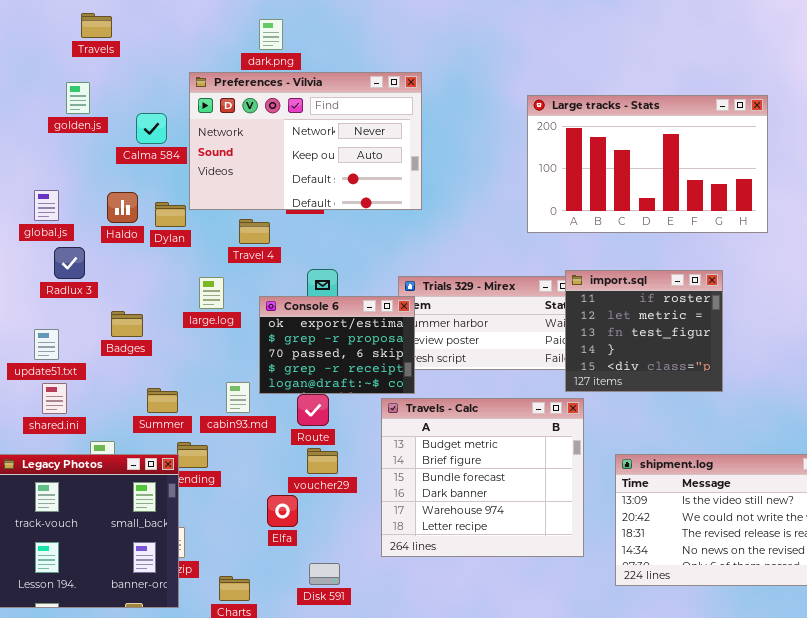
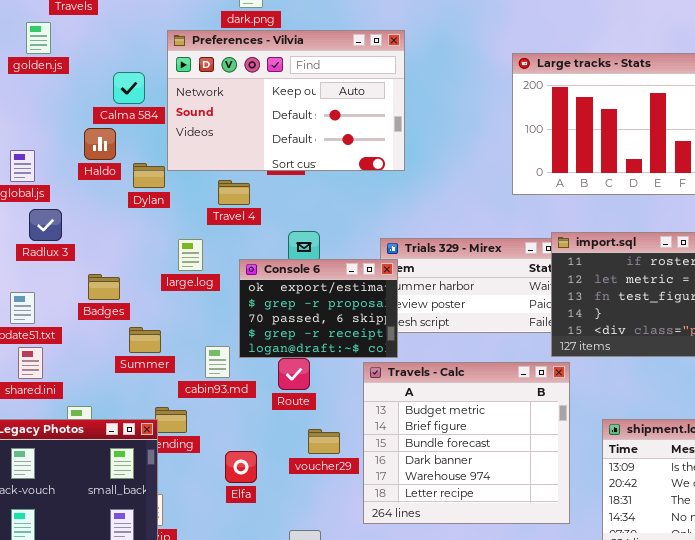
Preferences - Vilvia: [189,72,422,210] -> [167,30,405,171], scrolled down 1 row
golden.js: [66,82,90,114] -> [26,22,51,54], moved
Haldo: [107,192,138,223] -> [84,128,116,160], moved
Summer: [147,388,178,413] -> [129,327,161,353], moved
voucher29: [307,448,338,474] -> [308,429,340,454], moved
Elfa: [267,495,298,527] -> [225,451,257,483], moved

